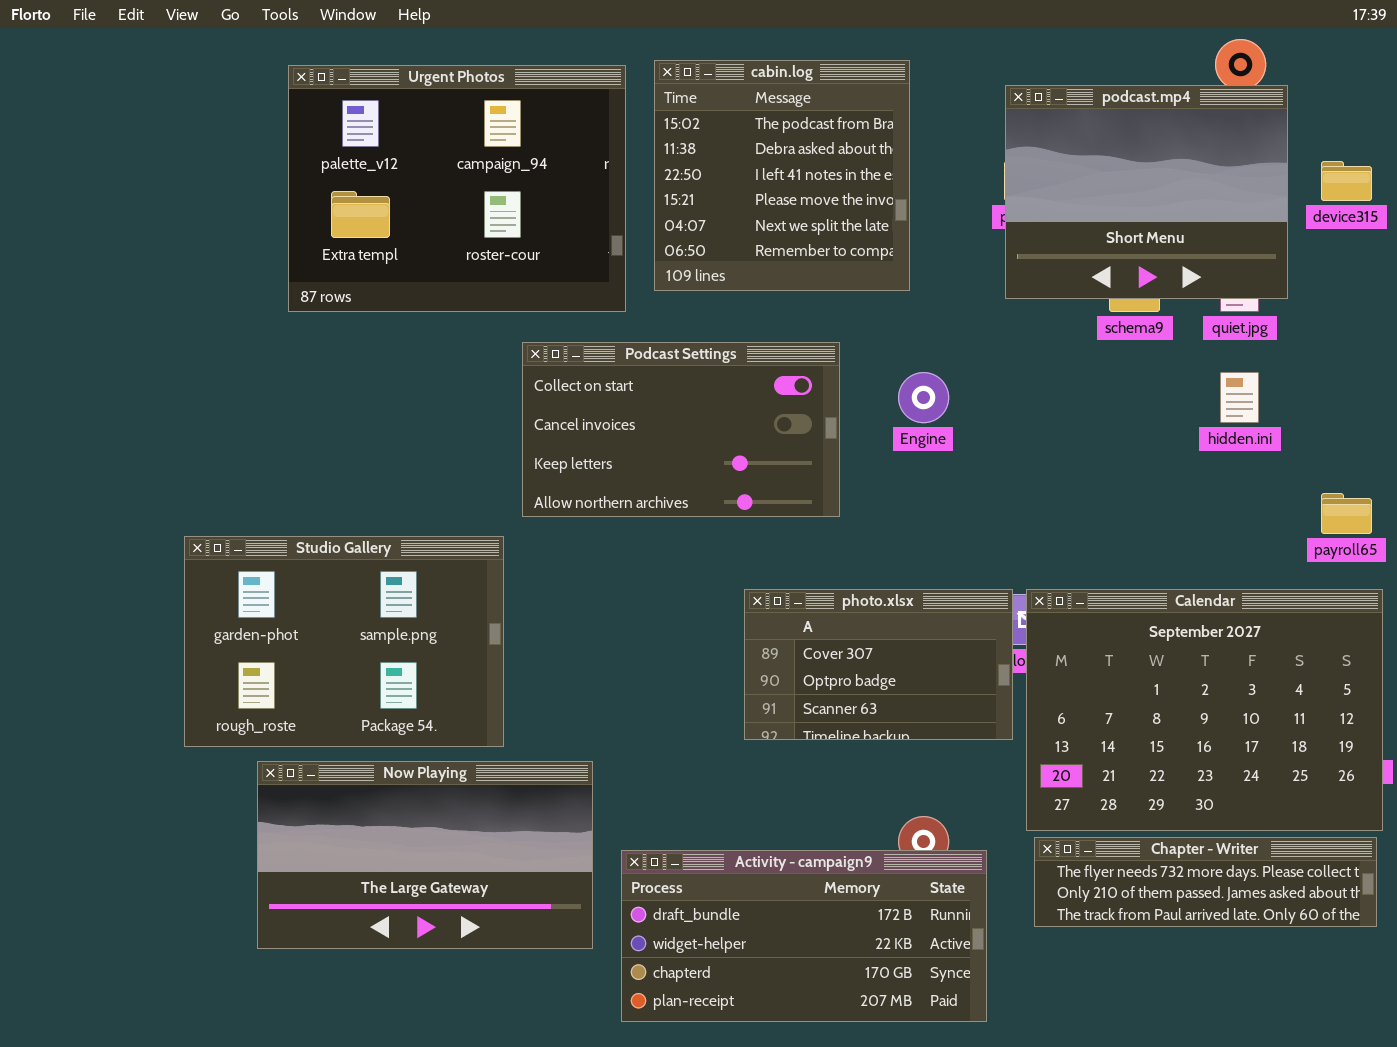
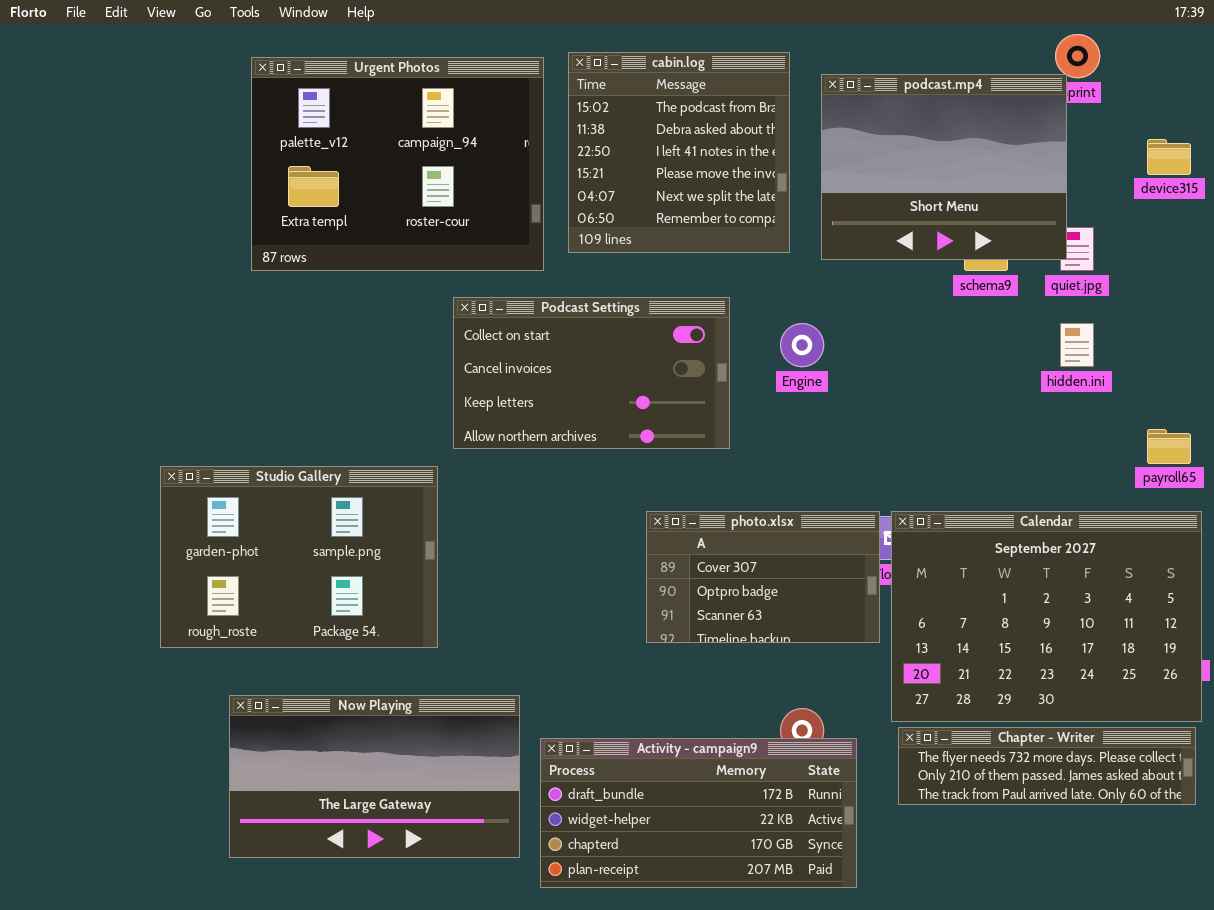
podcast.mp4: [1005,85,1288,299] -> [821,74,1067,260], moved
Now Playing: [257,761,593,949] -> [229,695,520,858], moved

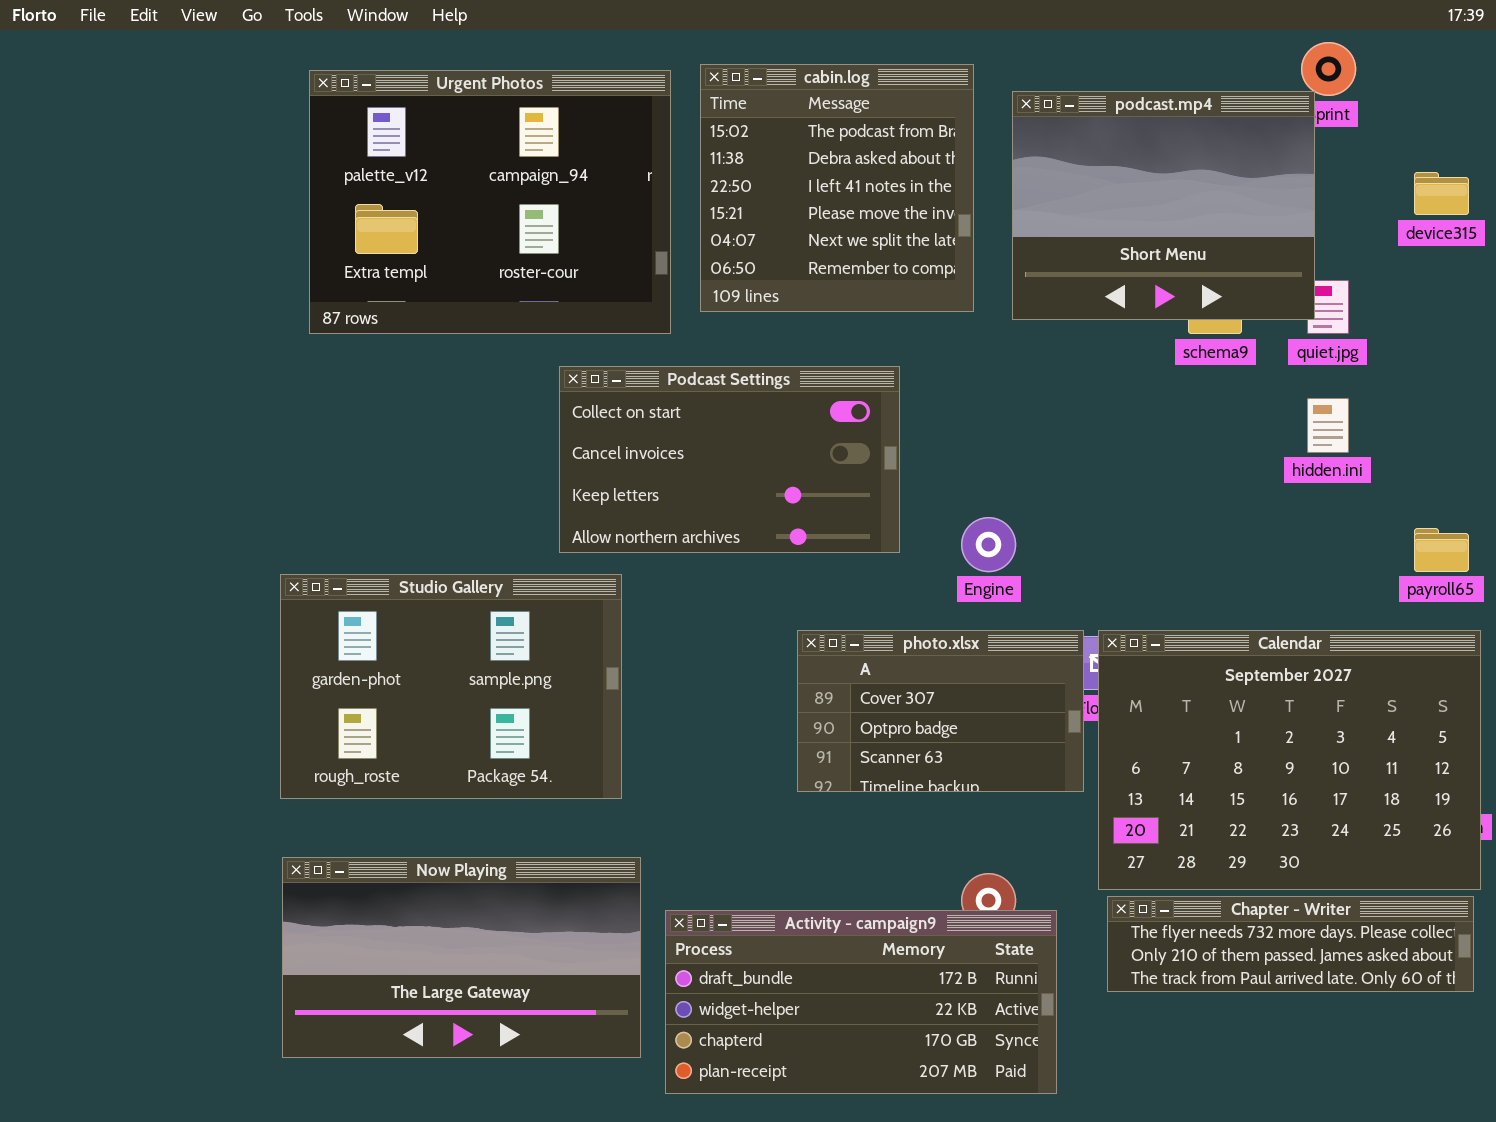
Engine: [780,323,824,367] -> [961,517,1016,572], moved
Studio Gallery: [160,466,438,648] -> [280,574,622,799], moved

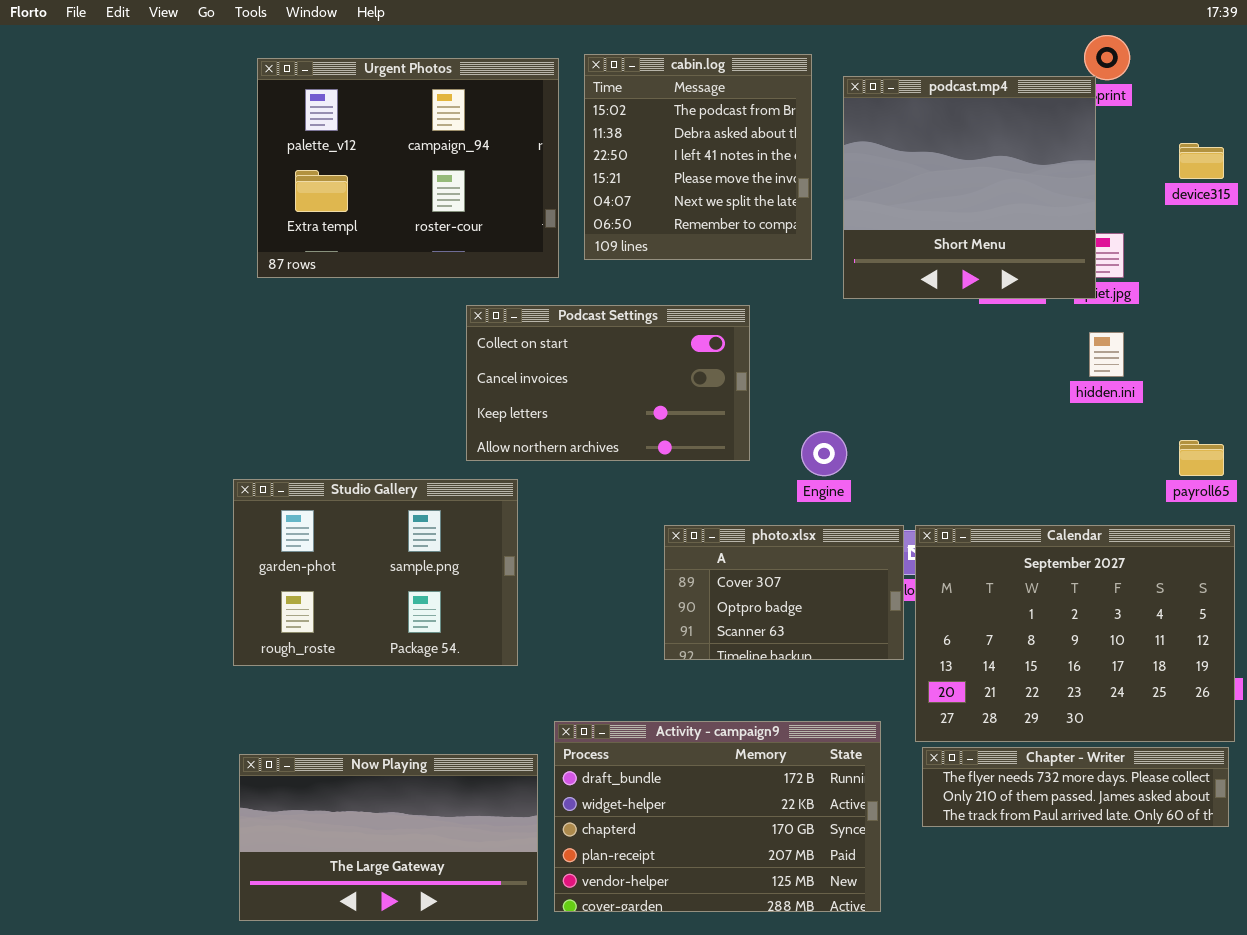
podcast.mp4: [1012,91,1315,320] -> [843,76,1096,299], resized
Now Playing: [282,857,641,1058] -> [239,754,538,921], moved
Activity - campaign9: [665,910,1057,1094] -> [554,721,881,912], resized

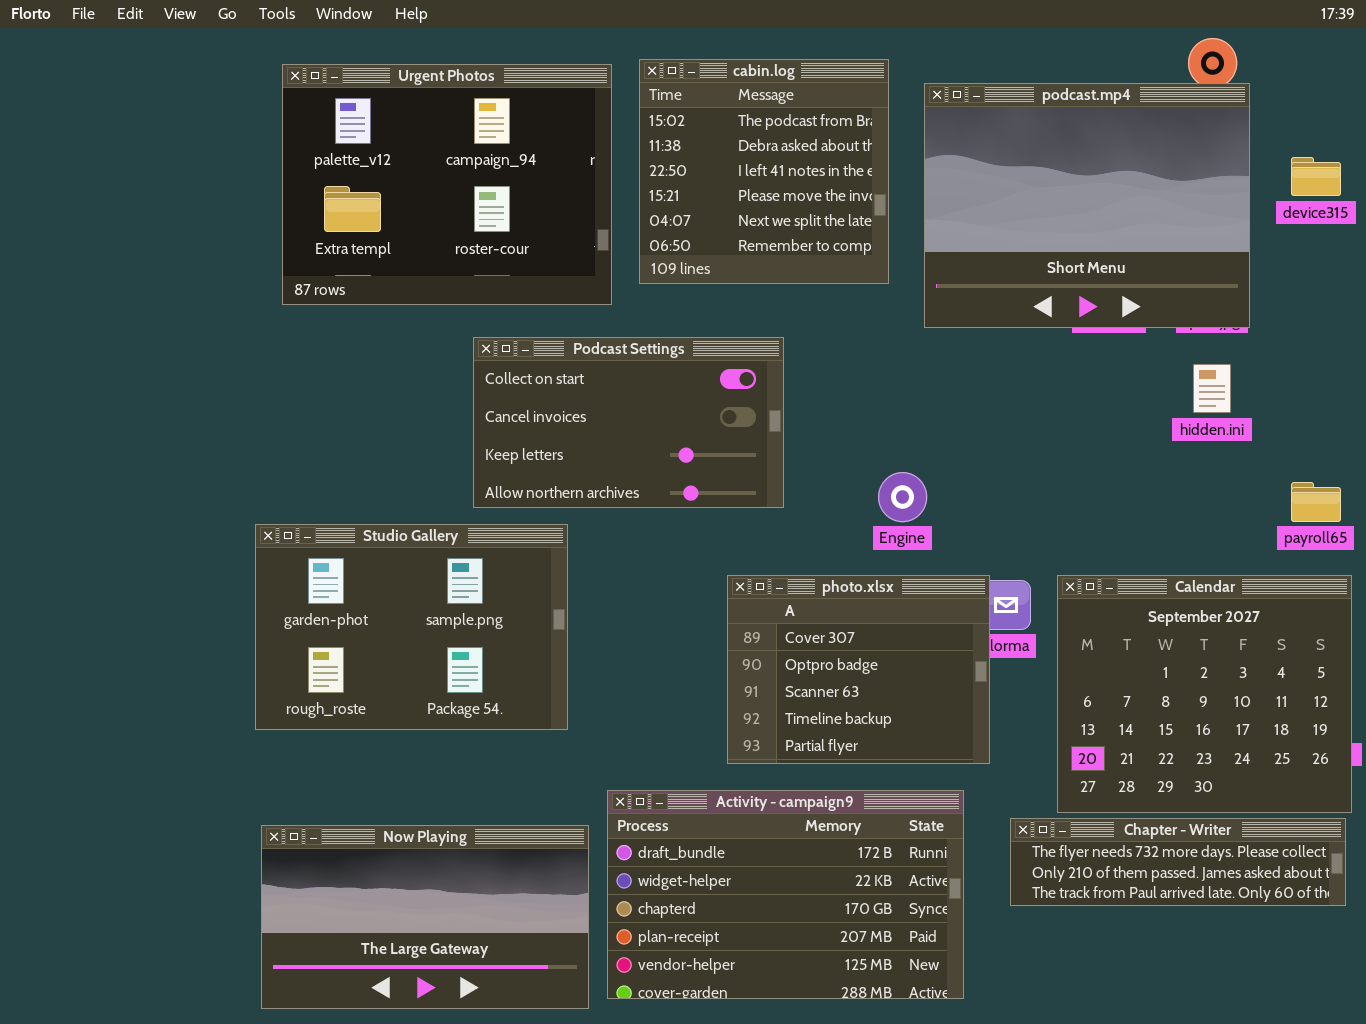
podcast.mp4: [843,76,1096,299] -> [924,83,1250,328], resized
Podcast Settings: [466,305,750,461] -> [473,337,784,508], moved
photo.xlsx: [664,525,904,660] -> [727,575,990,764], resized
Calendar: [915,525,1235,742] -> [1057,575,1352,813], resized

